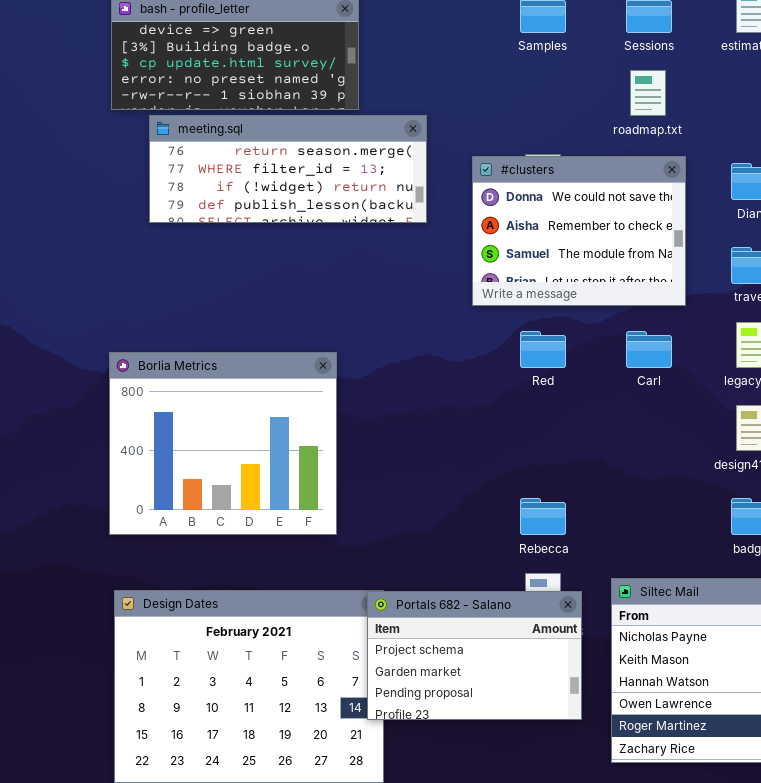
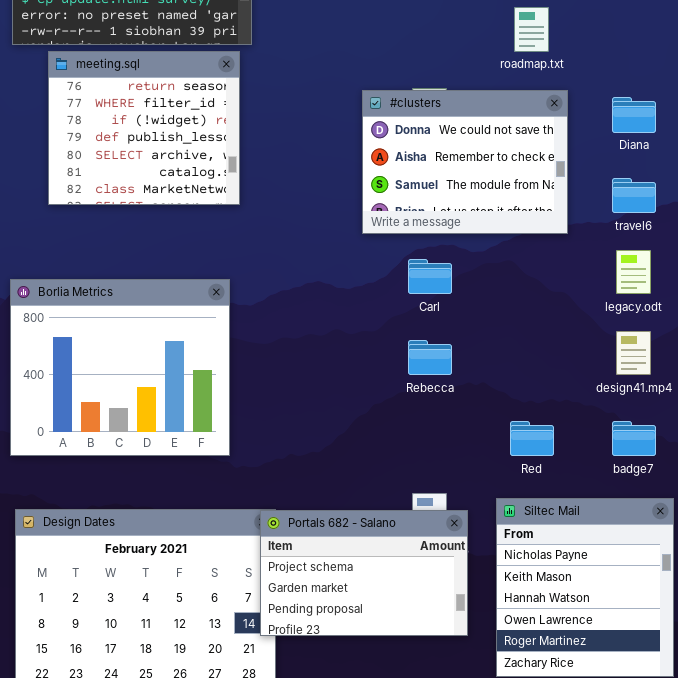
meeting.sql: [149,115,427,223] -> [48,51,240,205], resized
Red: [520,331,566,368] -> [510,421,554,456], moved
Carl: [626,331,672,368] -> [408,259,452,294], moved
Rebecca: [520,498,566,535] -> [408,340,452,375], moved

